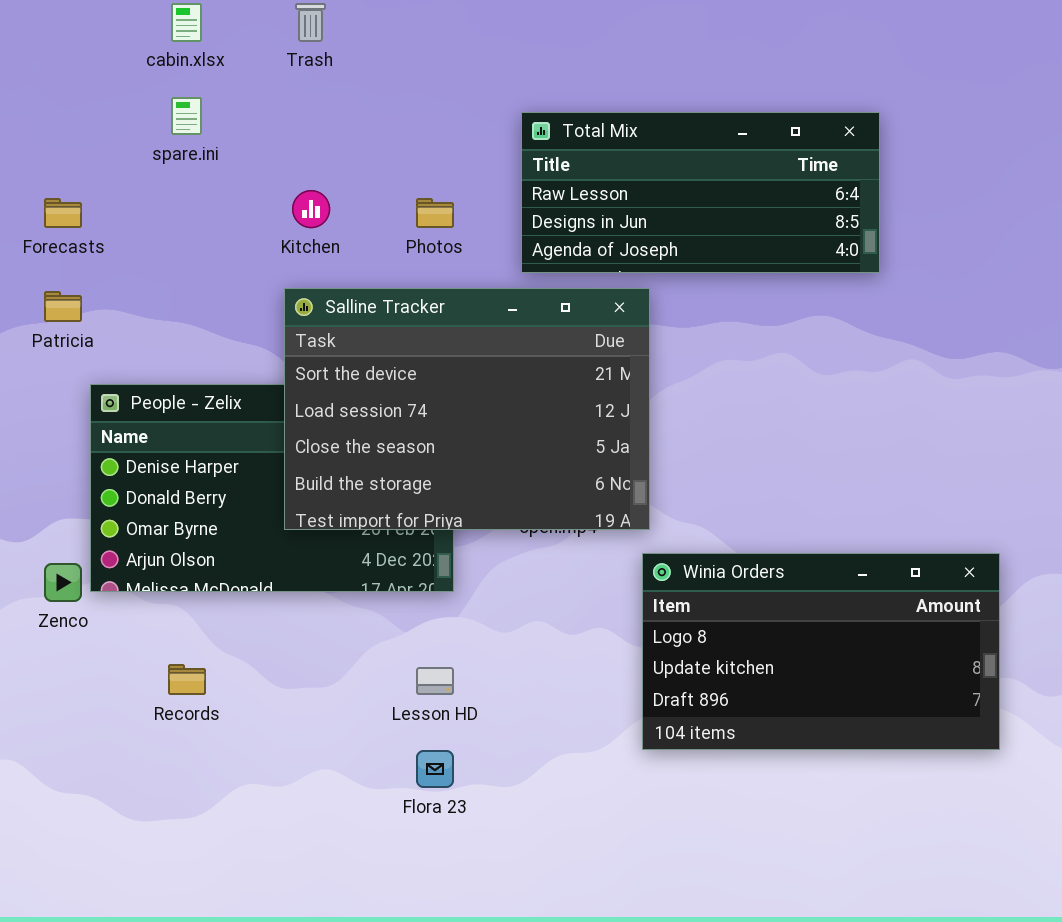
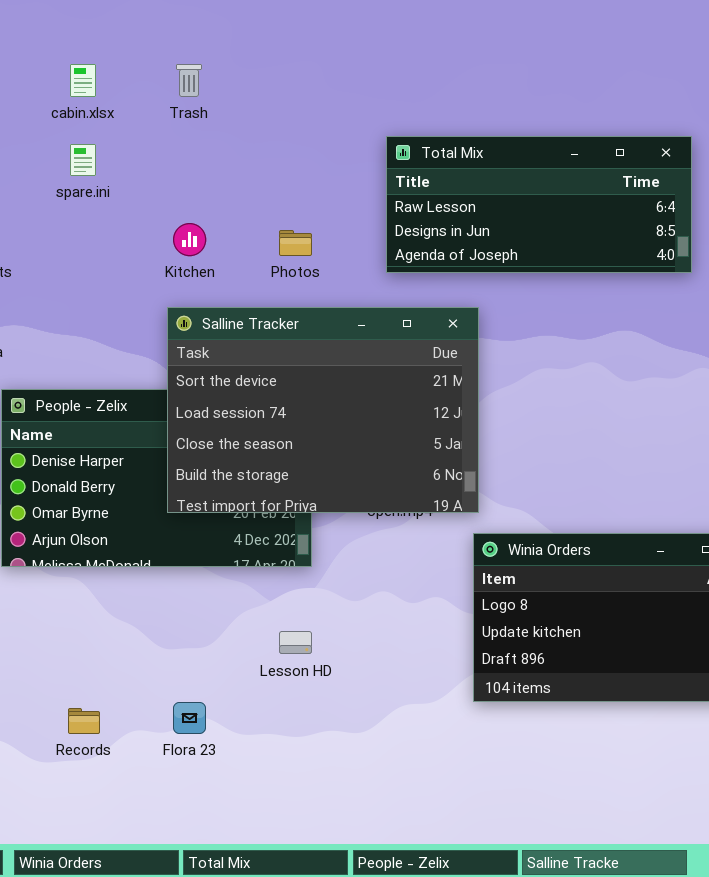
Total Mix: [521,112,880,273] -> [386,136,692,273], moved
Records: [168,664,206,695] -> [68,708,100,734], moved
Flora 23: [416,750,454,788] -> [173,702,206,734], moved

